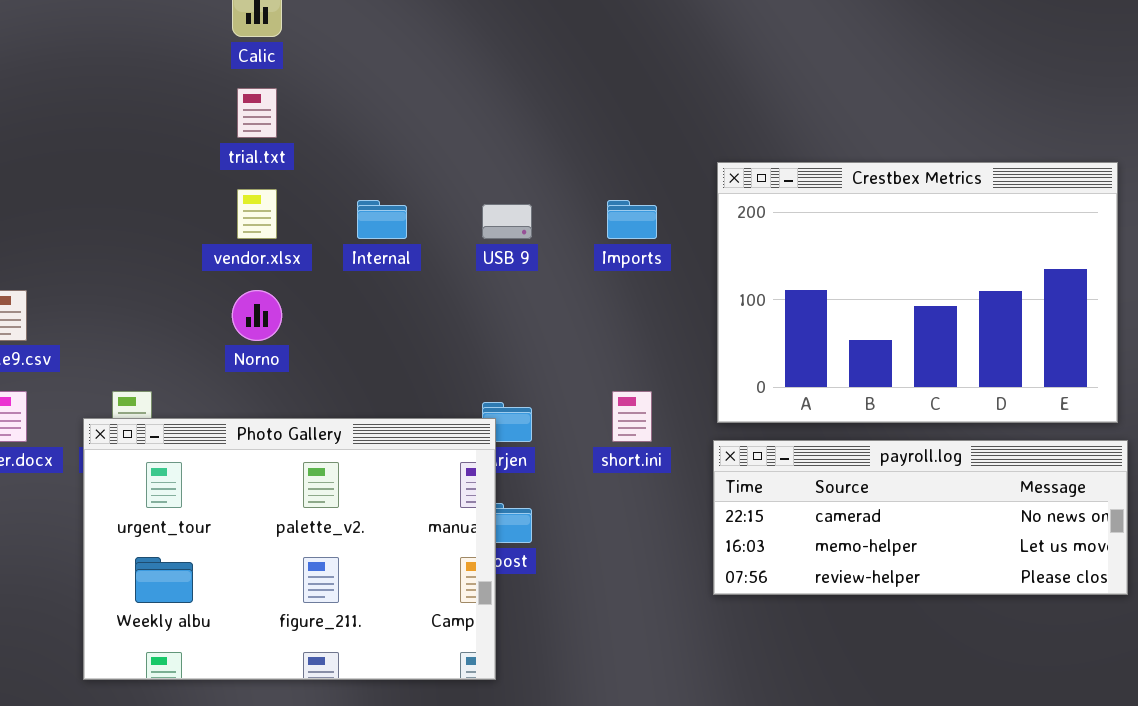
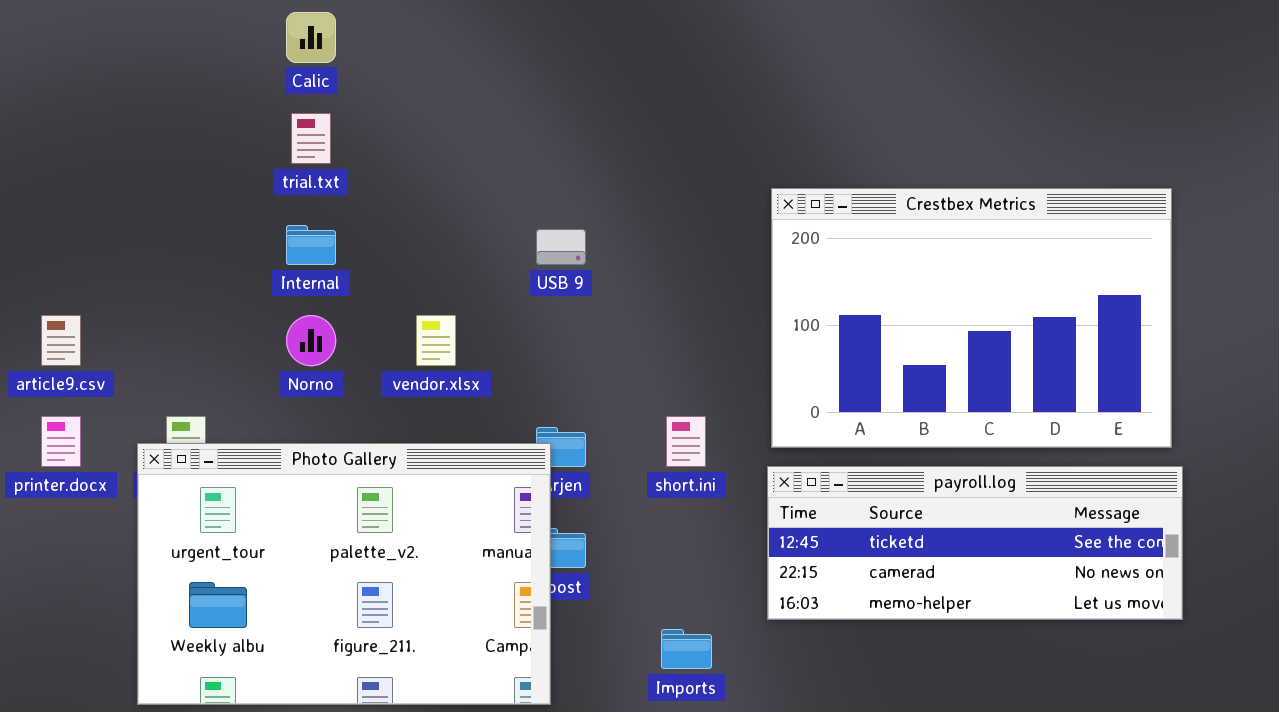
vendor.xlsx: [237,189,277,239] -> [416,315,456,366], moved
Internal: [357,200,407,239] -> [286,225,336,265], moved
Imports: [607,200,657,239] -> [661,629,712,669], moved
payroll.log: [713,440,1128,595] -> [767,466,1183,620], scrolled up 1 row

